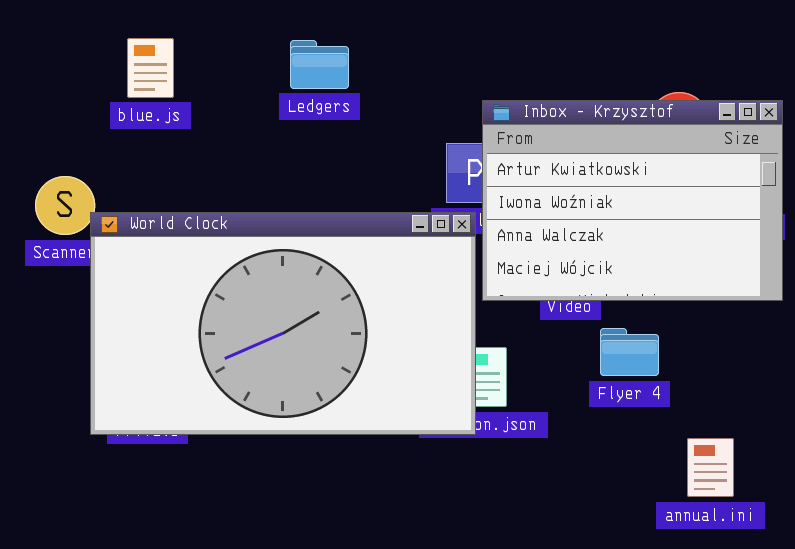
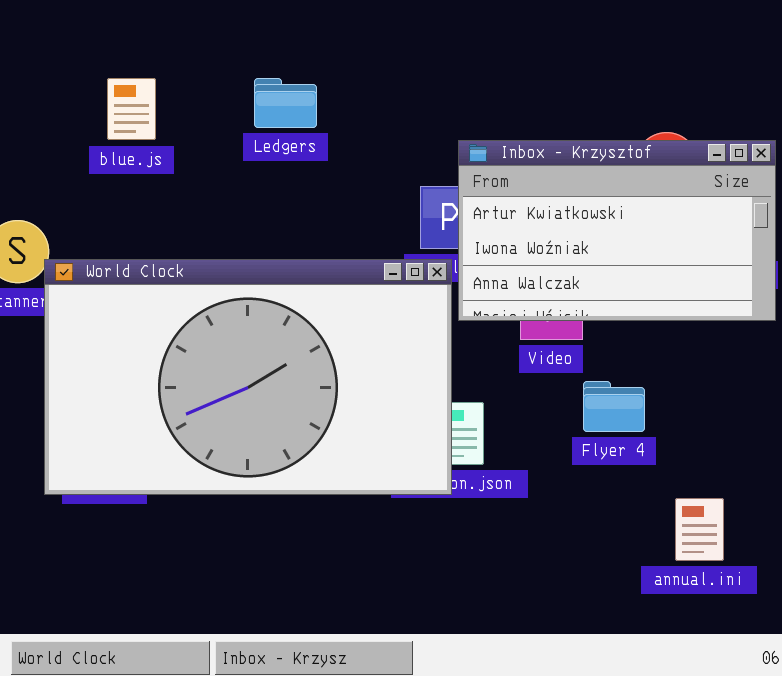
blue.js: [127,38,174,98] -> [107,78,156,140], moved
Inbox - Krzysztof: [482,100,783,301] -> [458,140,776,321], resized

